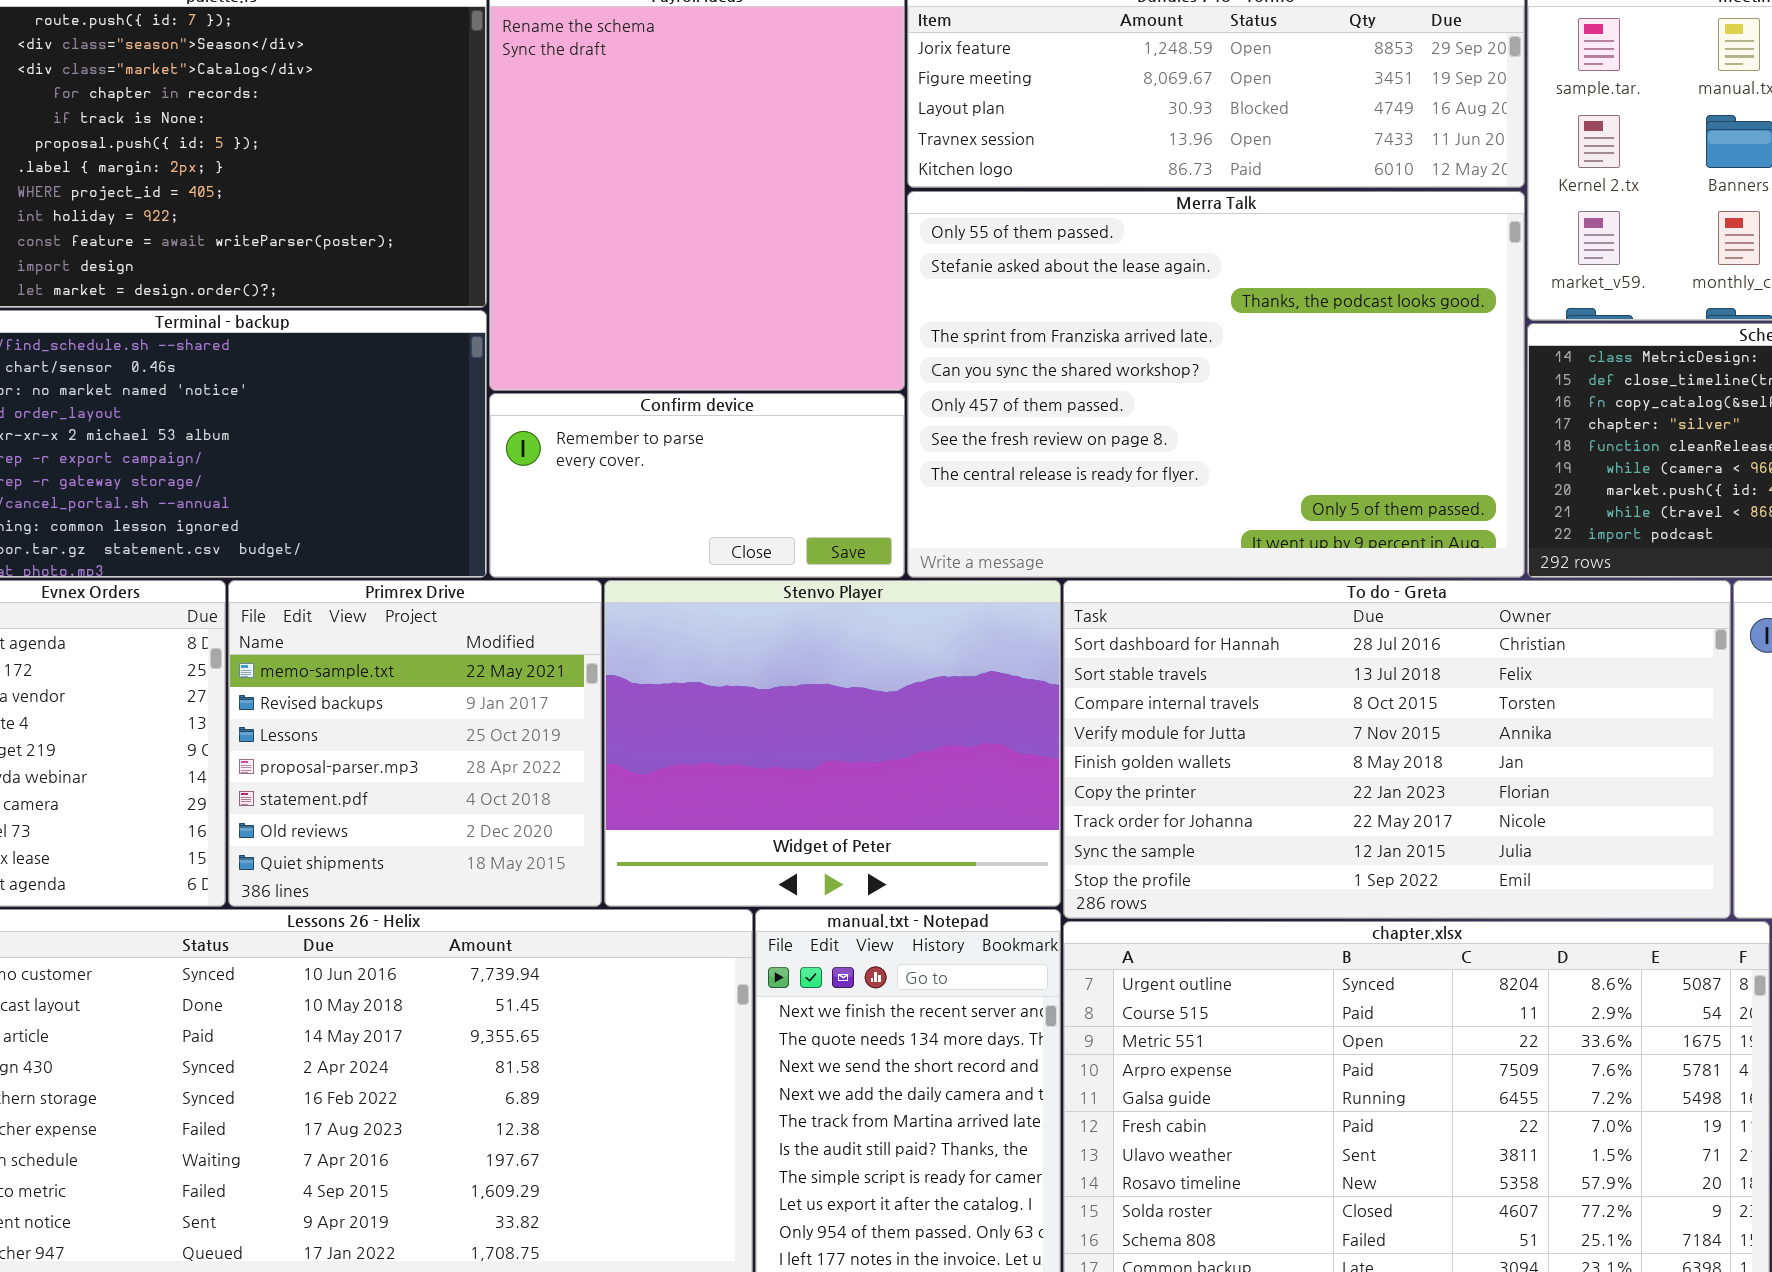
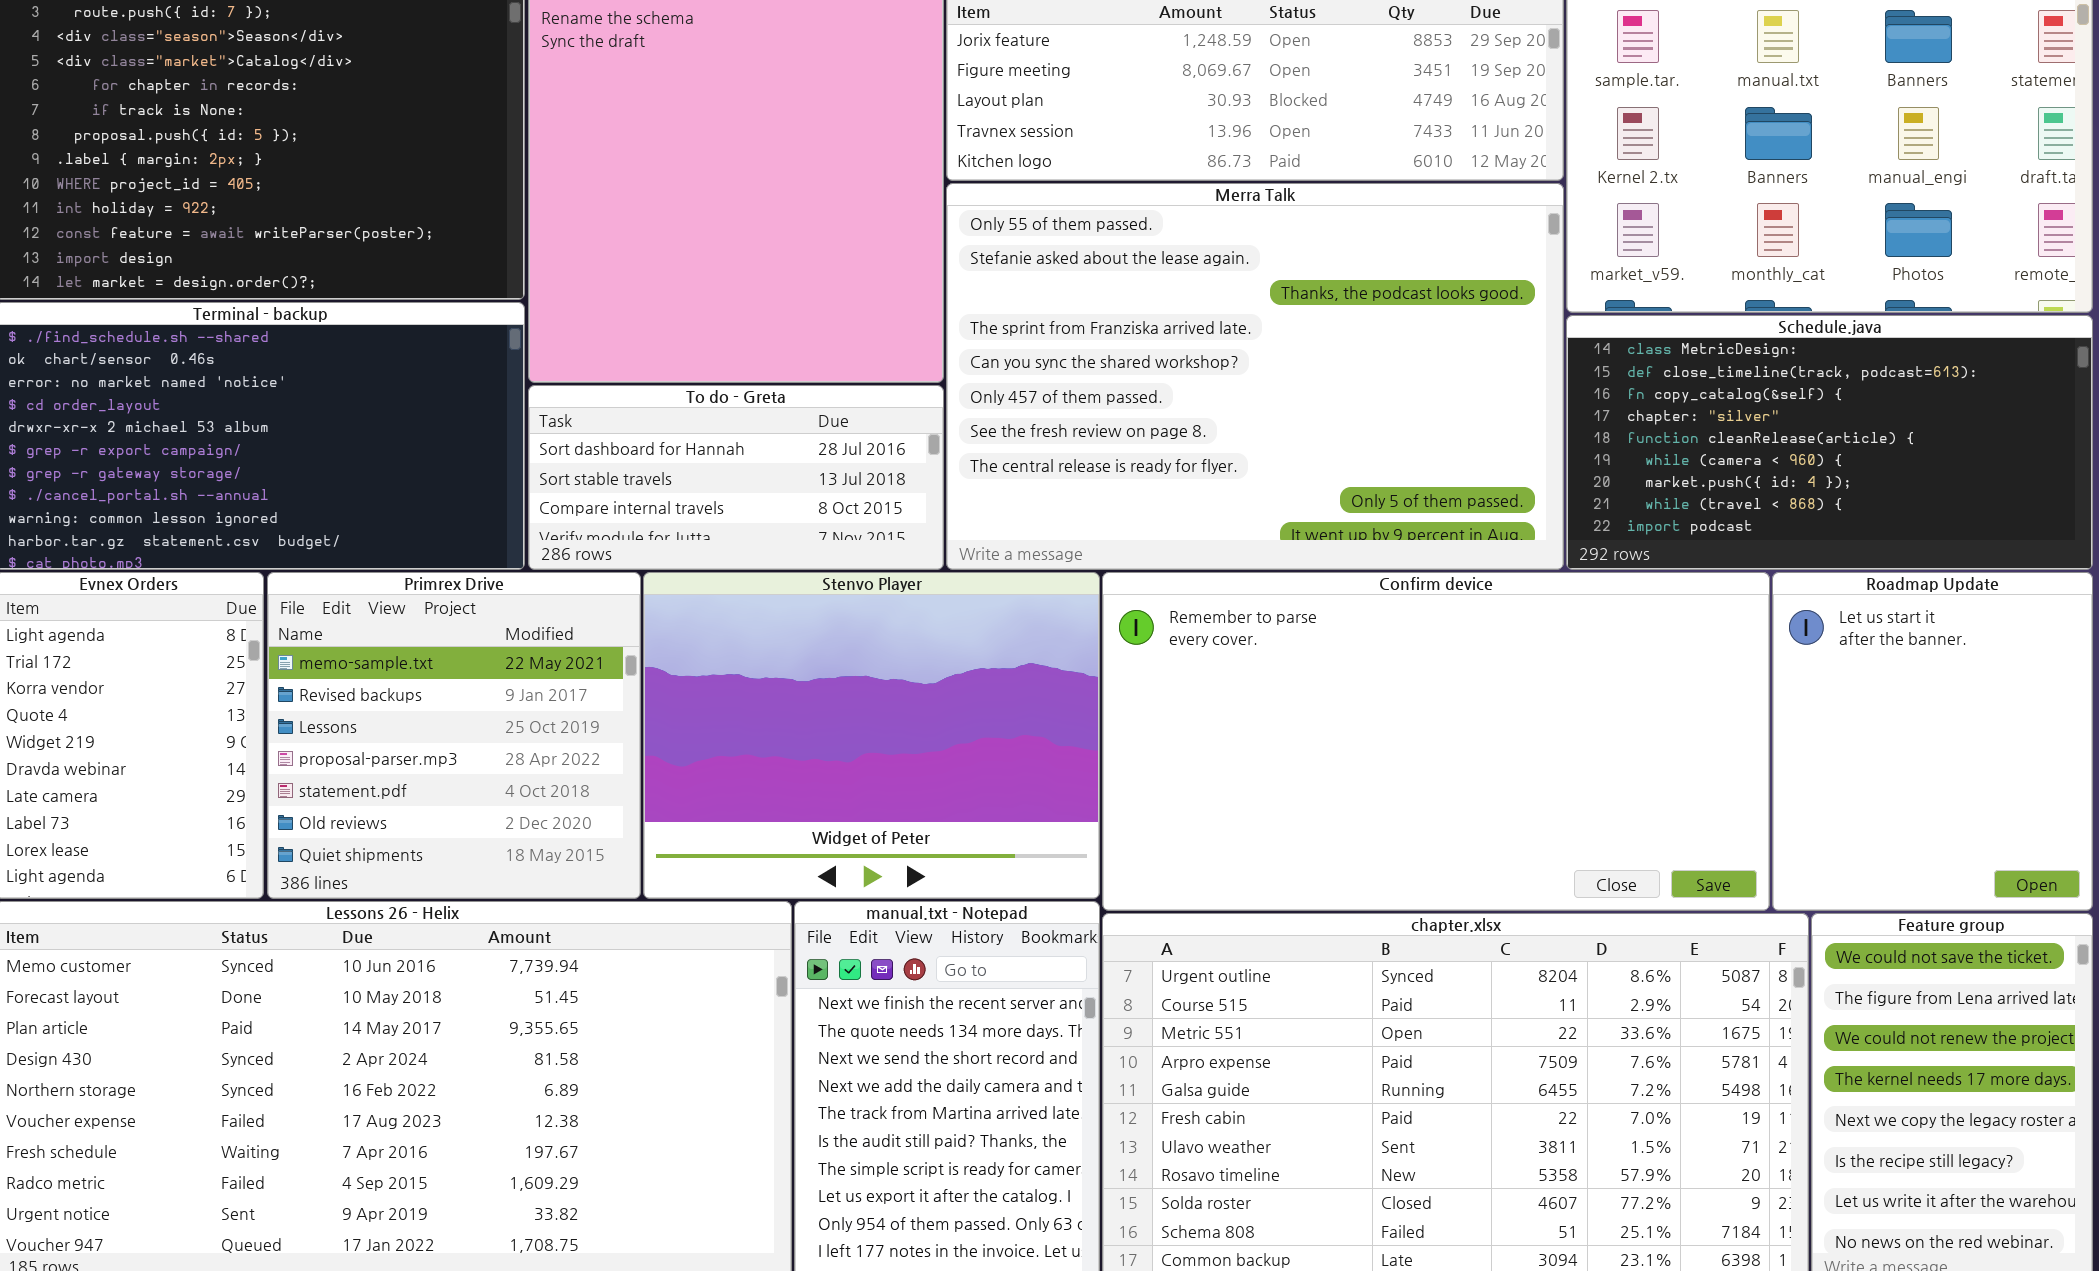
Confirm device: [489,393,905,578] -> [1102,572,1770,911], moved, resized
To do - Greta: [1063,580,1731,919] -> [528,385,944,570], moved, resized

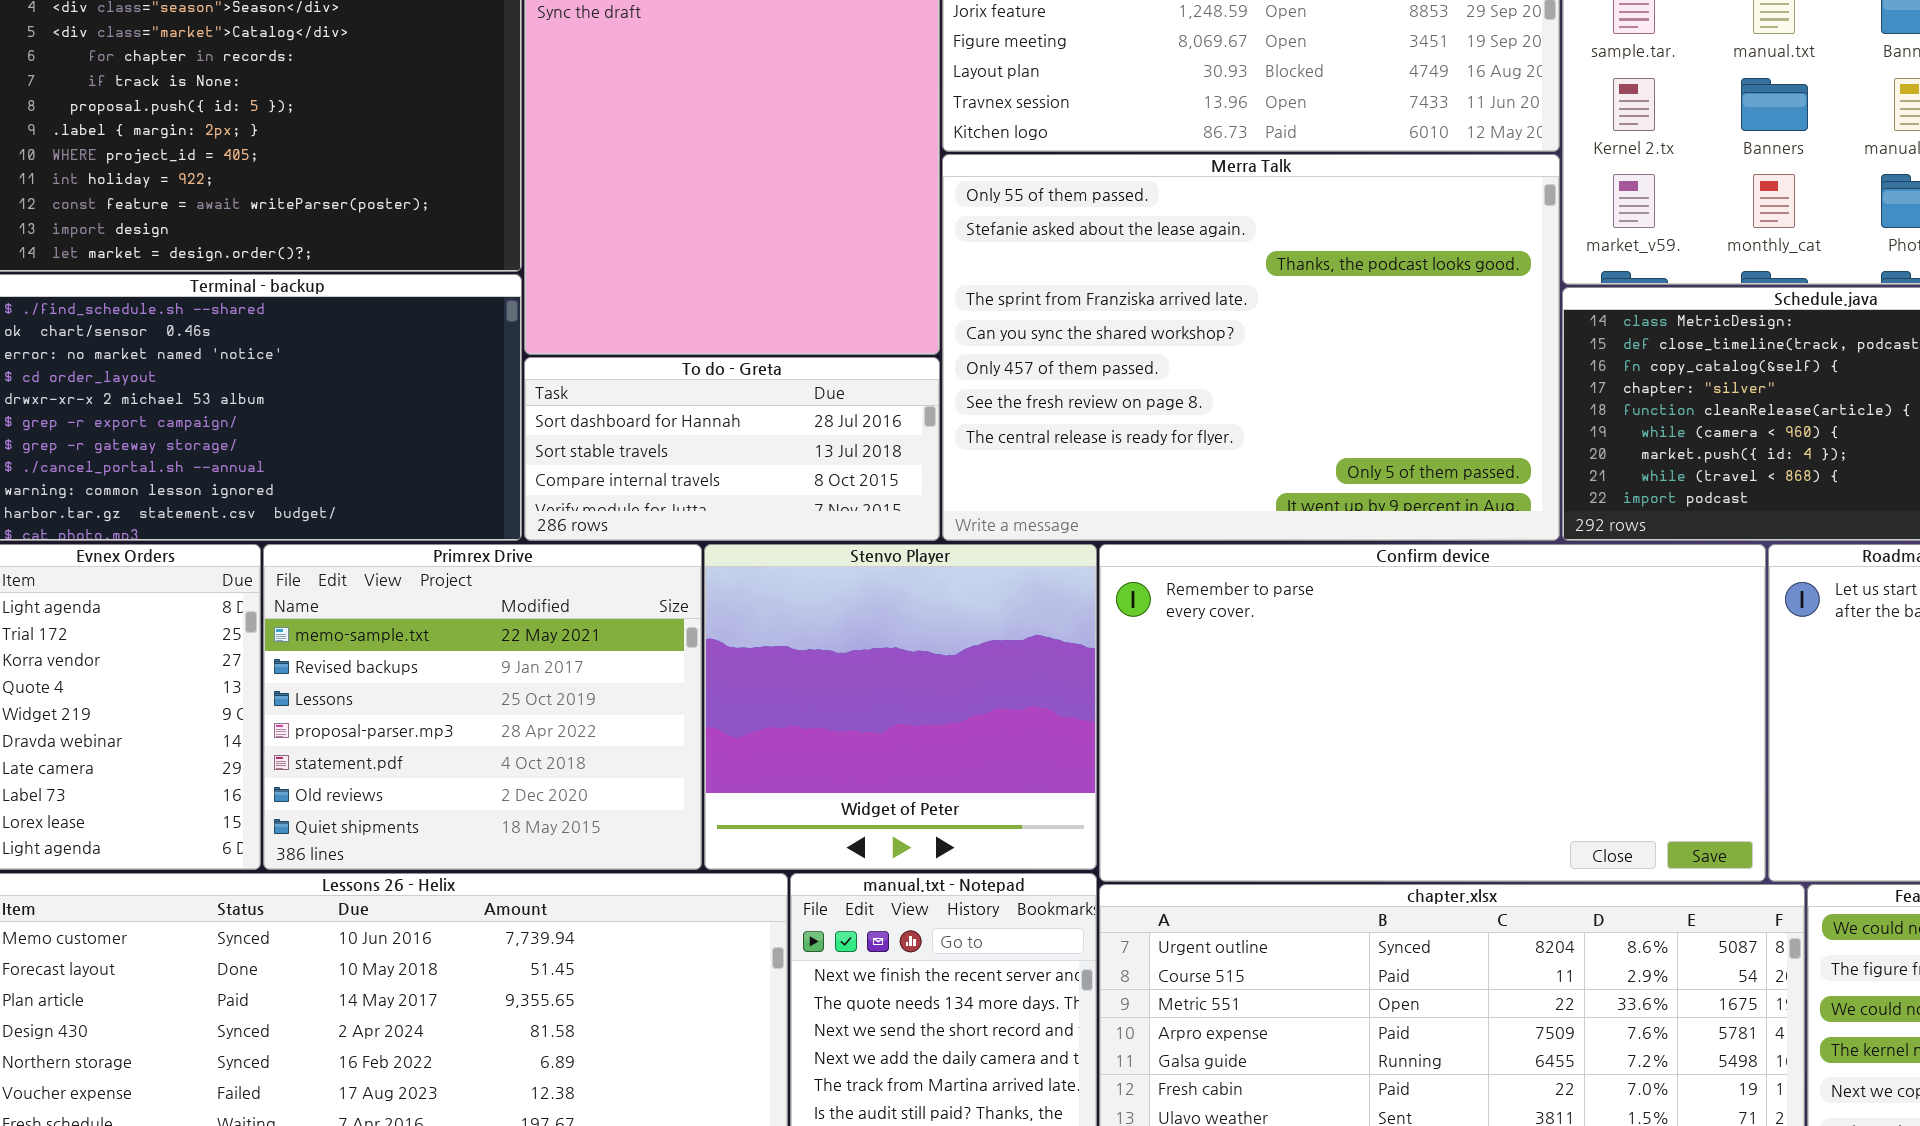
Primrex Drive: [267,572,641,899] -> [263,544,702,870], resized
Stenvo Player: [643,572,1100,899] -> [704,544,1097,870], resized

